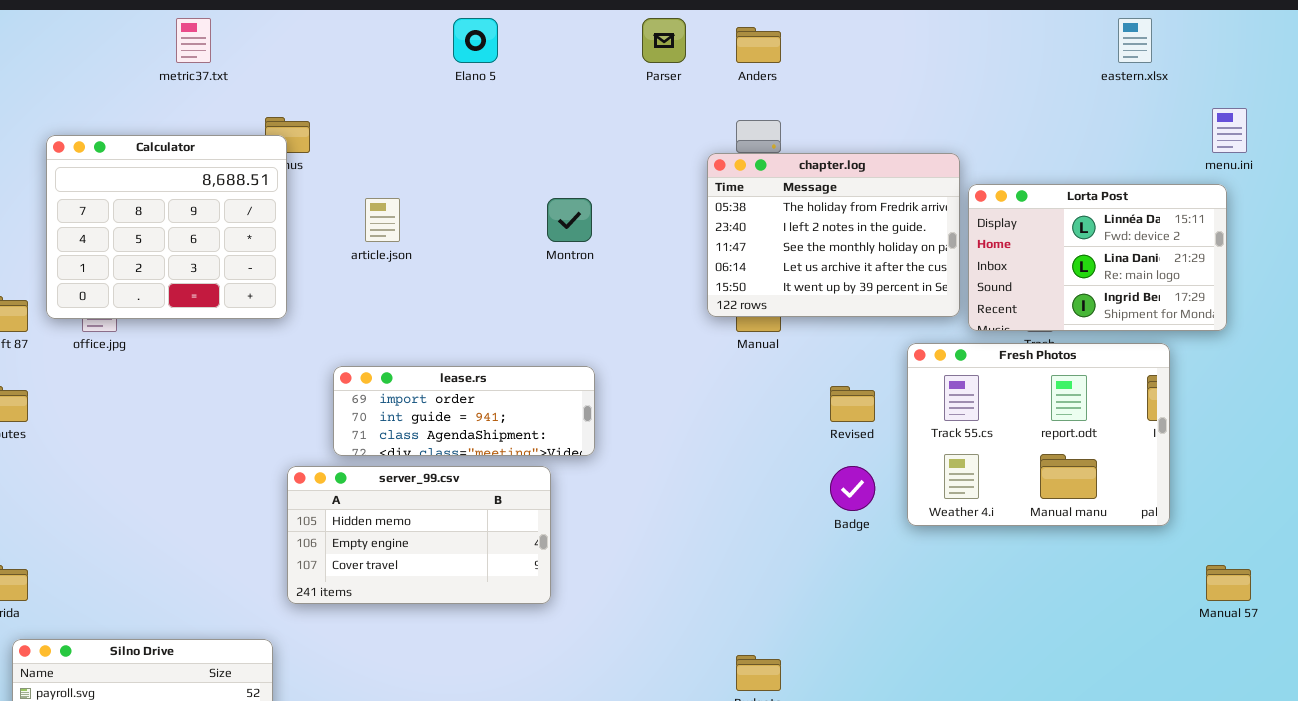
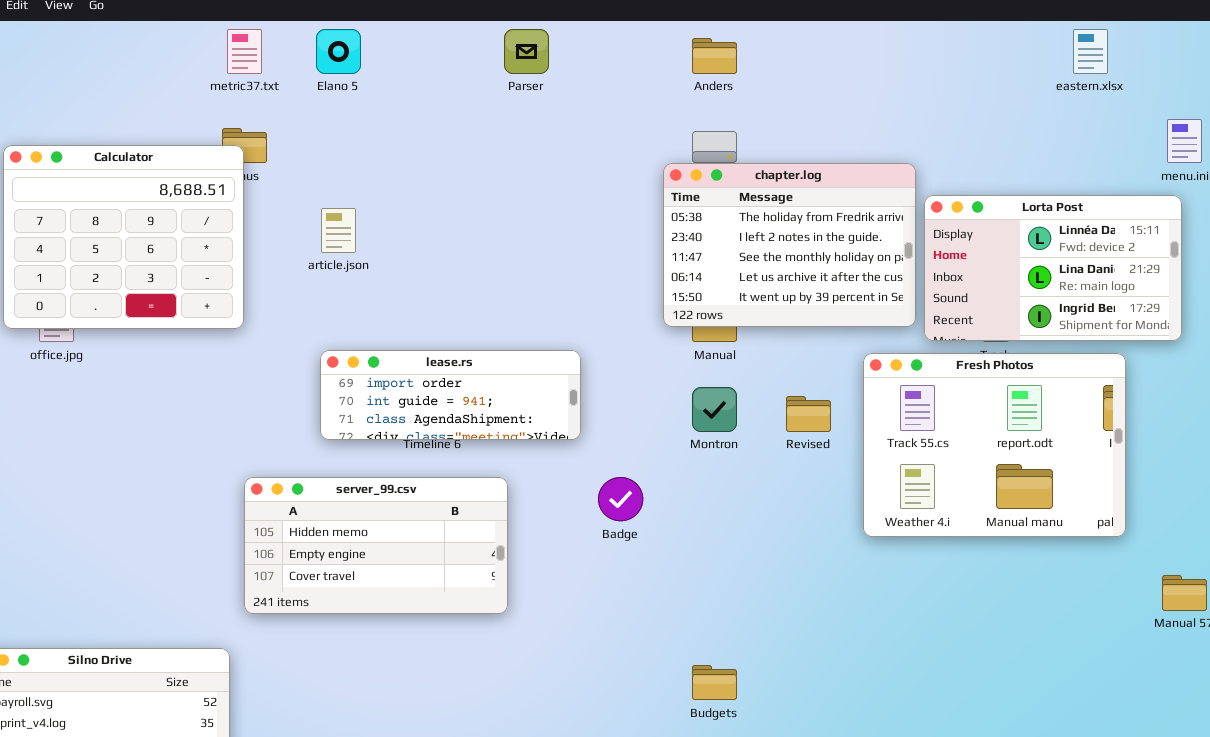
metric37.txt: [176,18,211,63] -> [227,29,262,74], moved
Elano 5: [453,18,498,63] -> [316,29,361,74], moved
Parser: [642,18,686,63] -> [504,29,549,74], moved
Montron: [547,198,592,242] -> [692,387,737,432], moved
lease.rs: [333,366,595,456] -> [320,350,581,440], moved
Badge: [830,466,875,511] -> [598,477,643,521], moved

